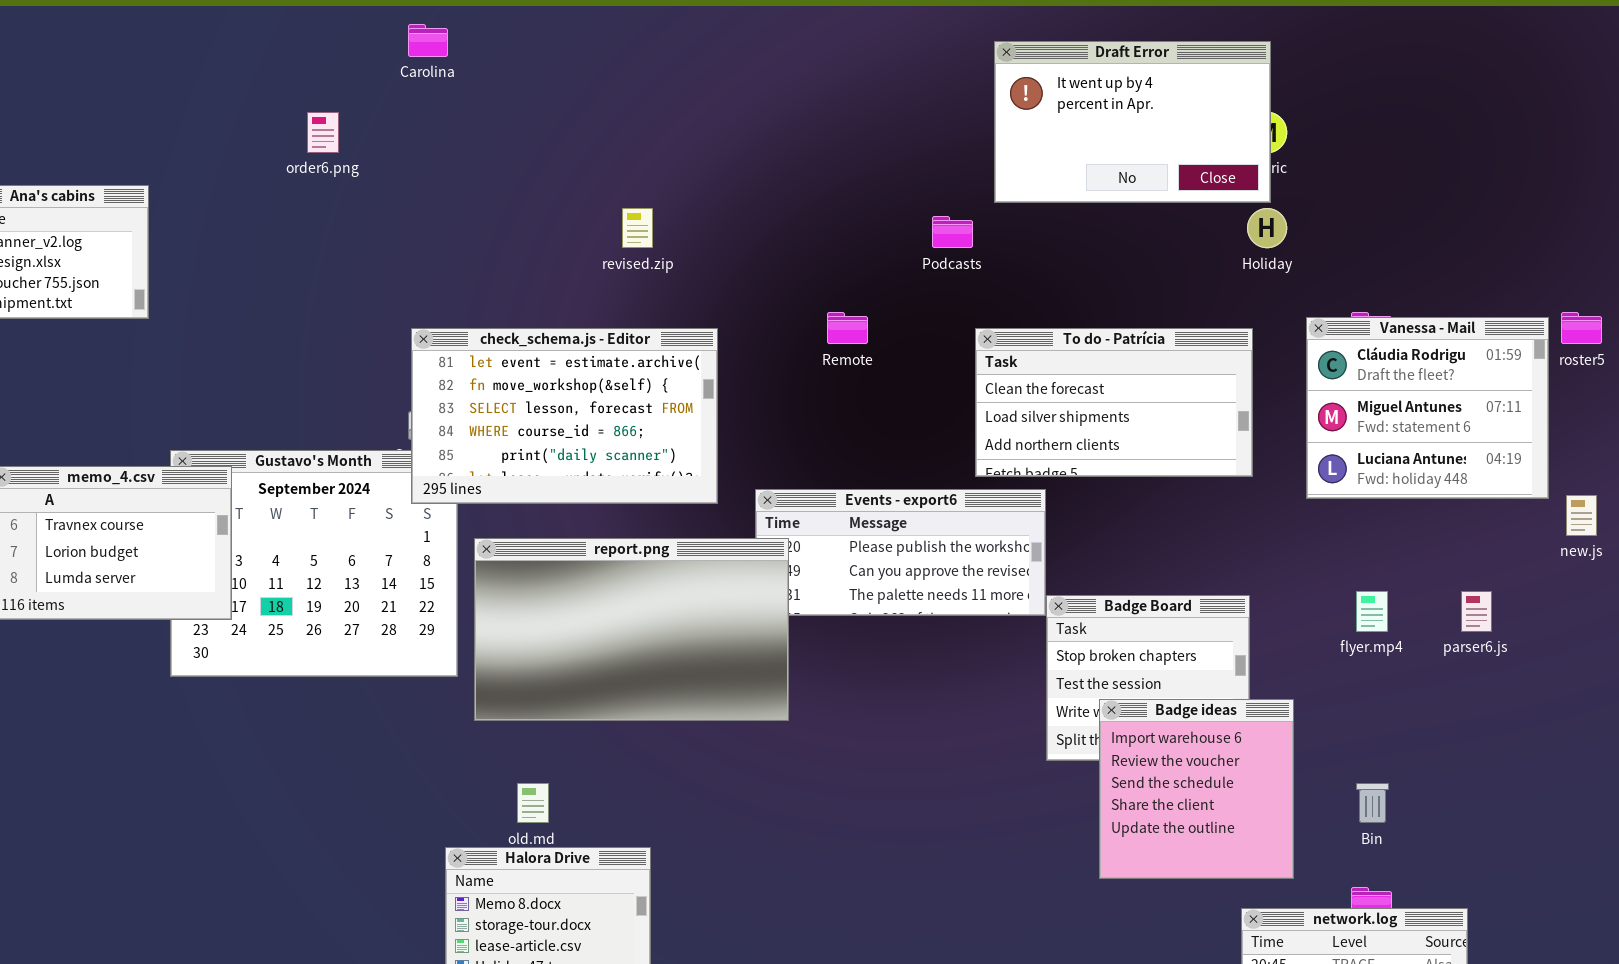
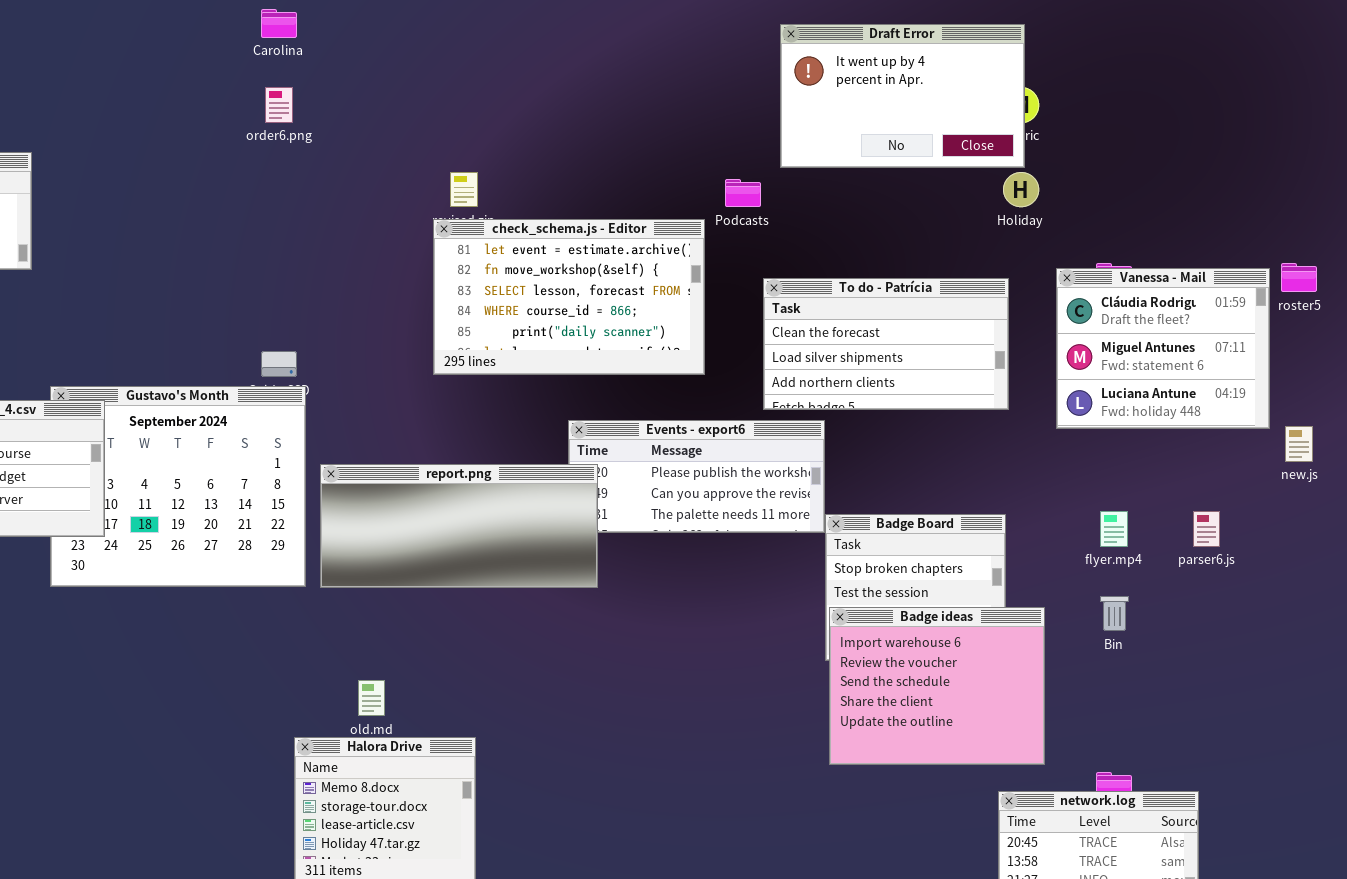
order6.png: [307,112,339,153] -> [265,87,293,123], moved
check_schema.js - Editor: [411,328,718,504] -> [433,219,705,375], moved
report.png: [474,538,789,721] -> [320,464,598,588], resized
Badge ideas: [1099,699,1294,879] -> [829,607,1045,765], resized
Bin: [1356,783,1389,823] -> [1100,596,1129,631], moved

